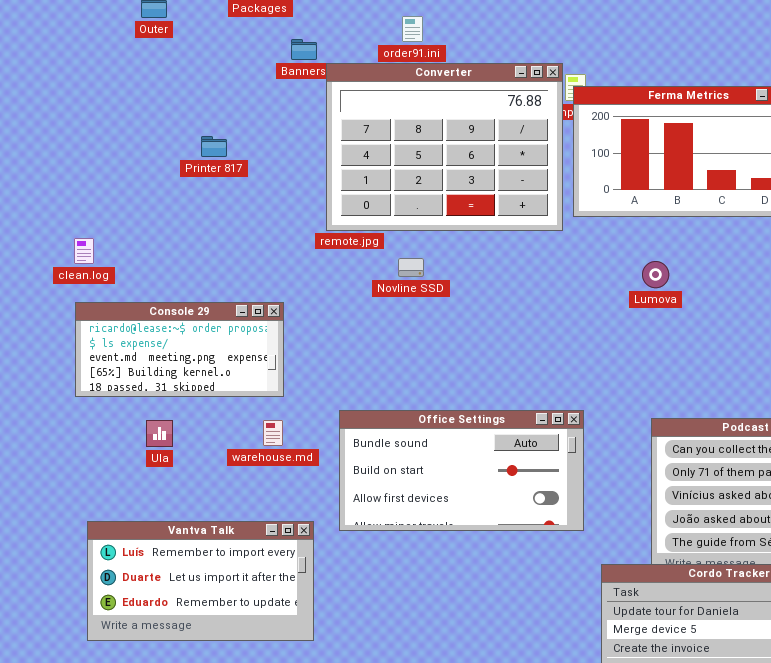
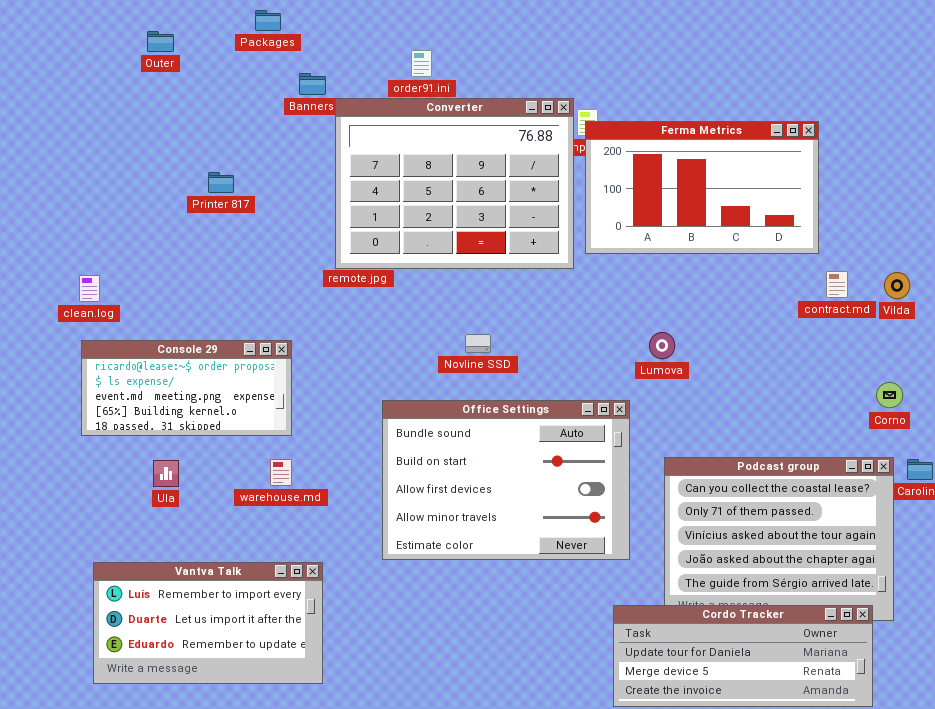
Novline SSD: [398,258,424,277] -> [465,334,491,353], moved
Lumova: [642,261,669,288] -> [649,332,675,359], moved
Office Settings: [339,410,584,531] -> [382,400,630,560], moved, resized

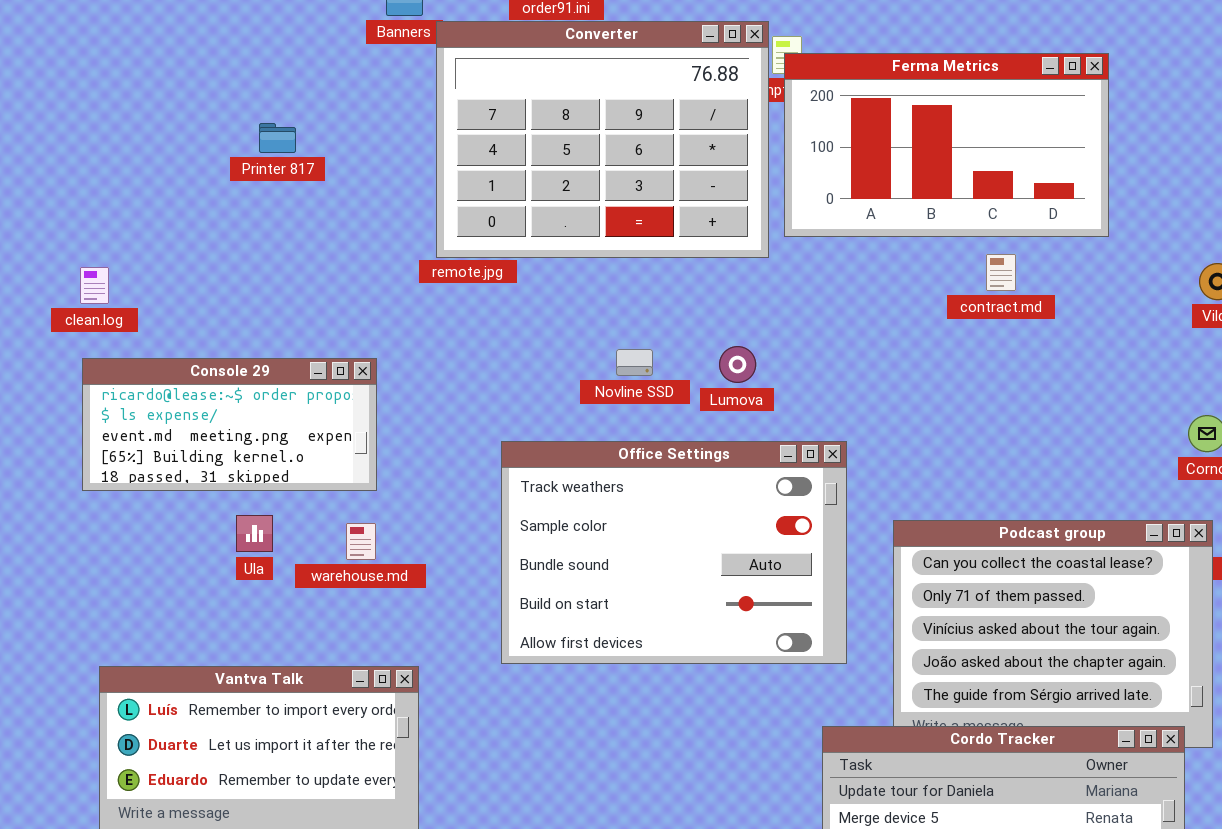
contract.md: [826,271,848,298] -> [986,254,1016,291], moved
Lumova: [649,332,675,359] -> [719,346,756,383], moved
Office Settings: [382,400,630,560] -> [501,441,847,664], scrolled up 2 rows
Ula: [153,460,179,487] -> [236,515,273,552], moved

